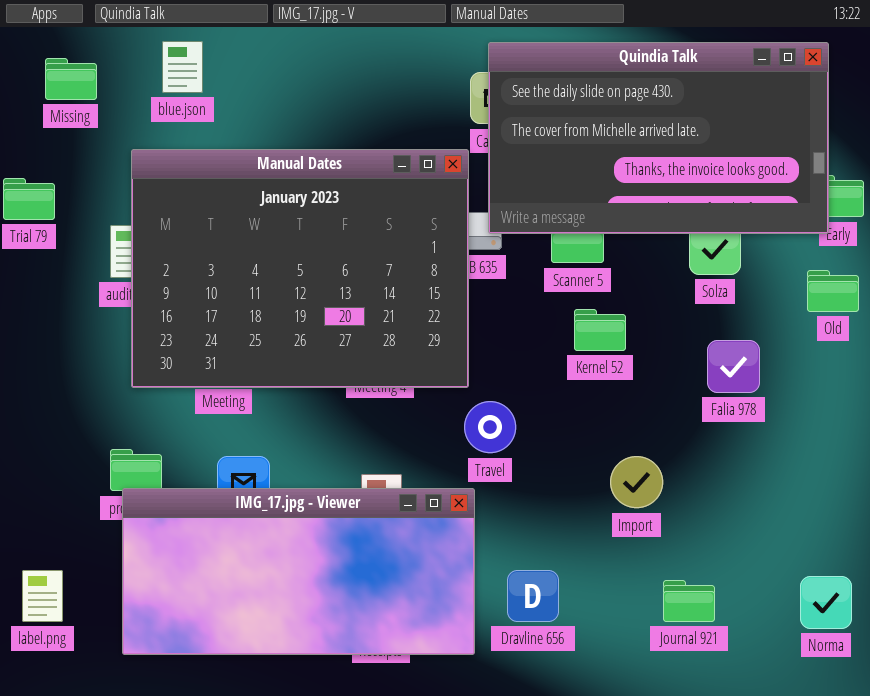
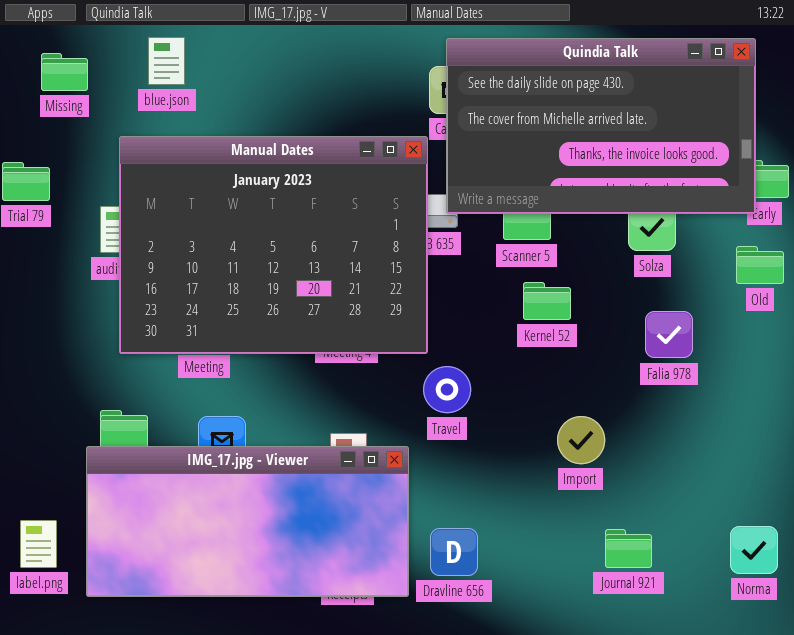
IMG_17.jpg - Viewer: [122,488,475,655] -> [86,446,409,597], moved
Dravline 656: [507,570,559,622] -> [430,528,478,576], moved

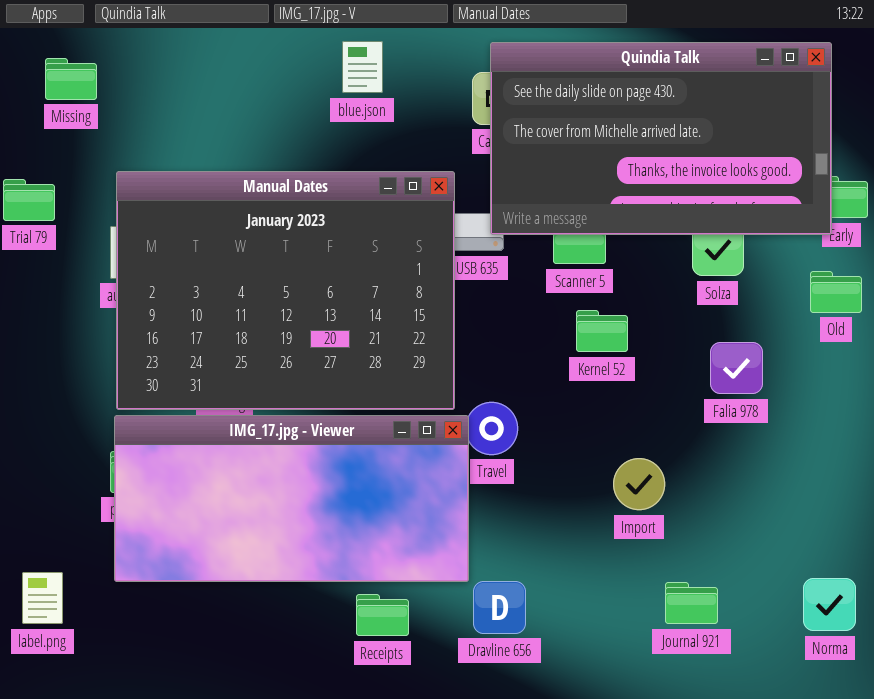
blue.json: [148,37,185,85] -> [342,41,383,93], moved
Manual Dates: [119,136,428,354] -> [116,171,455,410], moved
IMG_17.jpg - Viewer: [86,446,409,597] -> [114,415,469,582], moved

